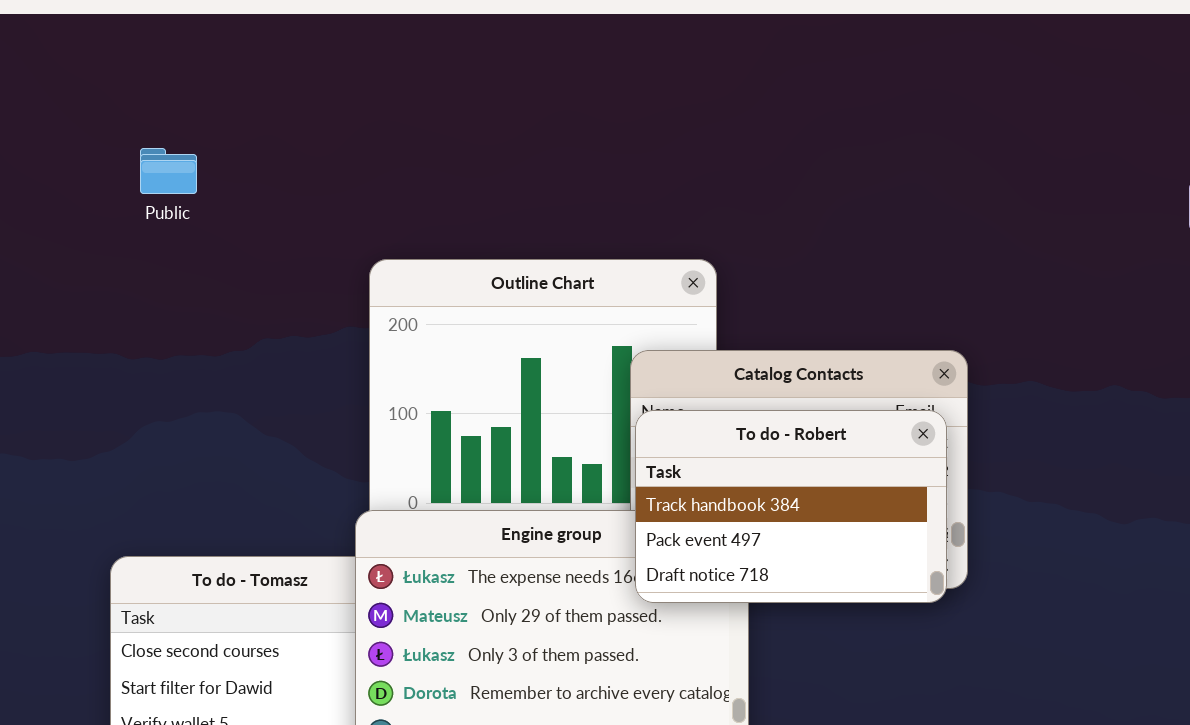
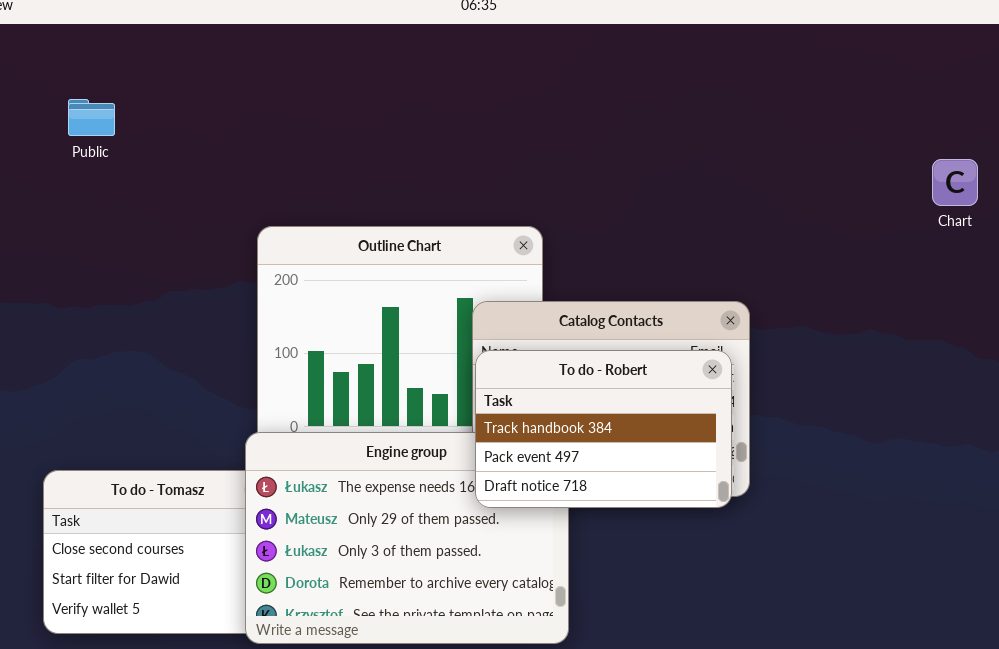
Public: [140,148,197,194] -> [68,99,115,136], moved

